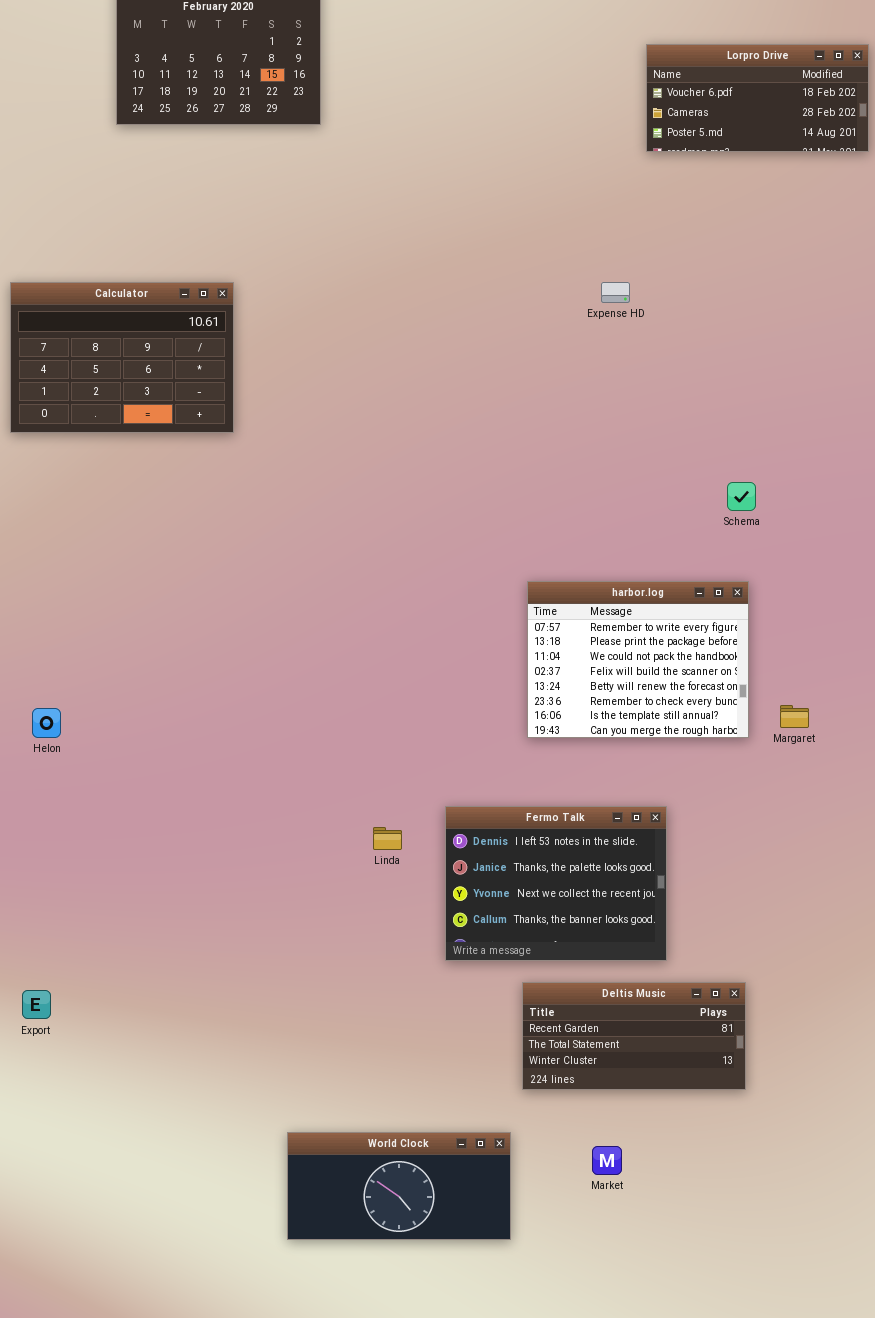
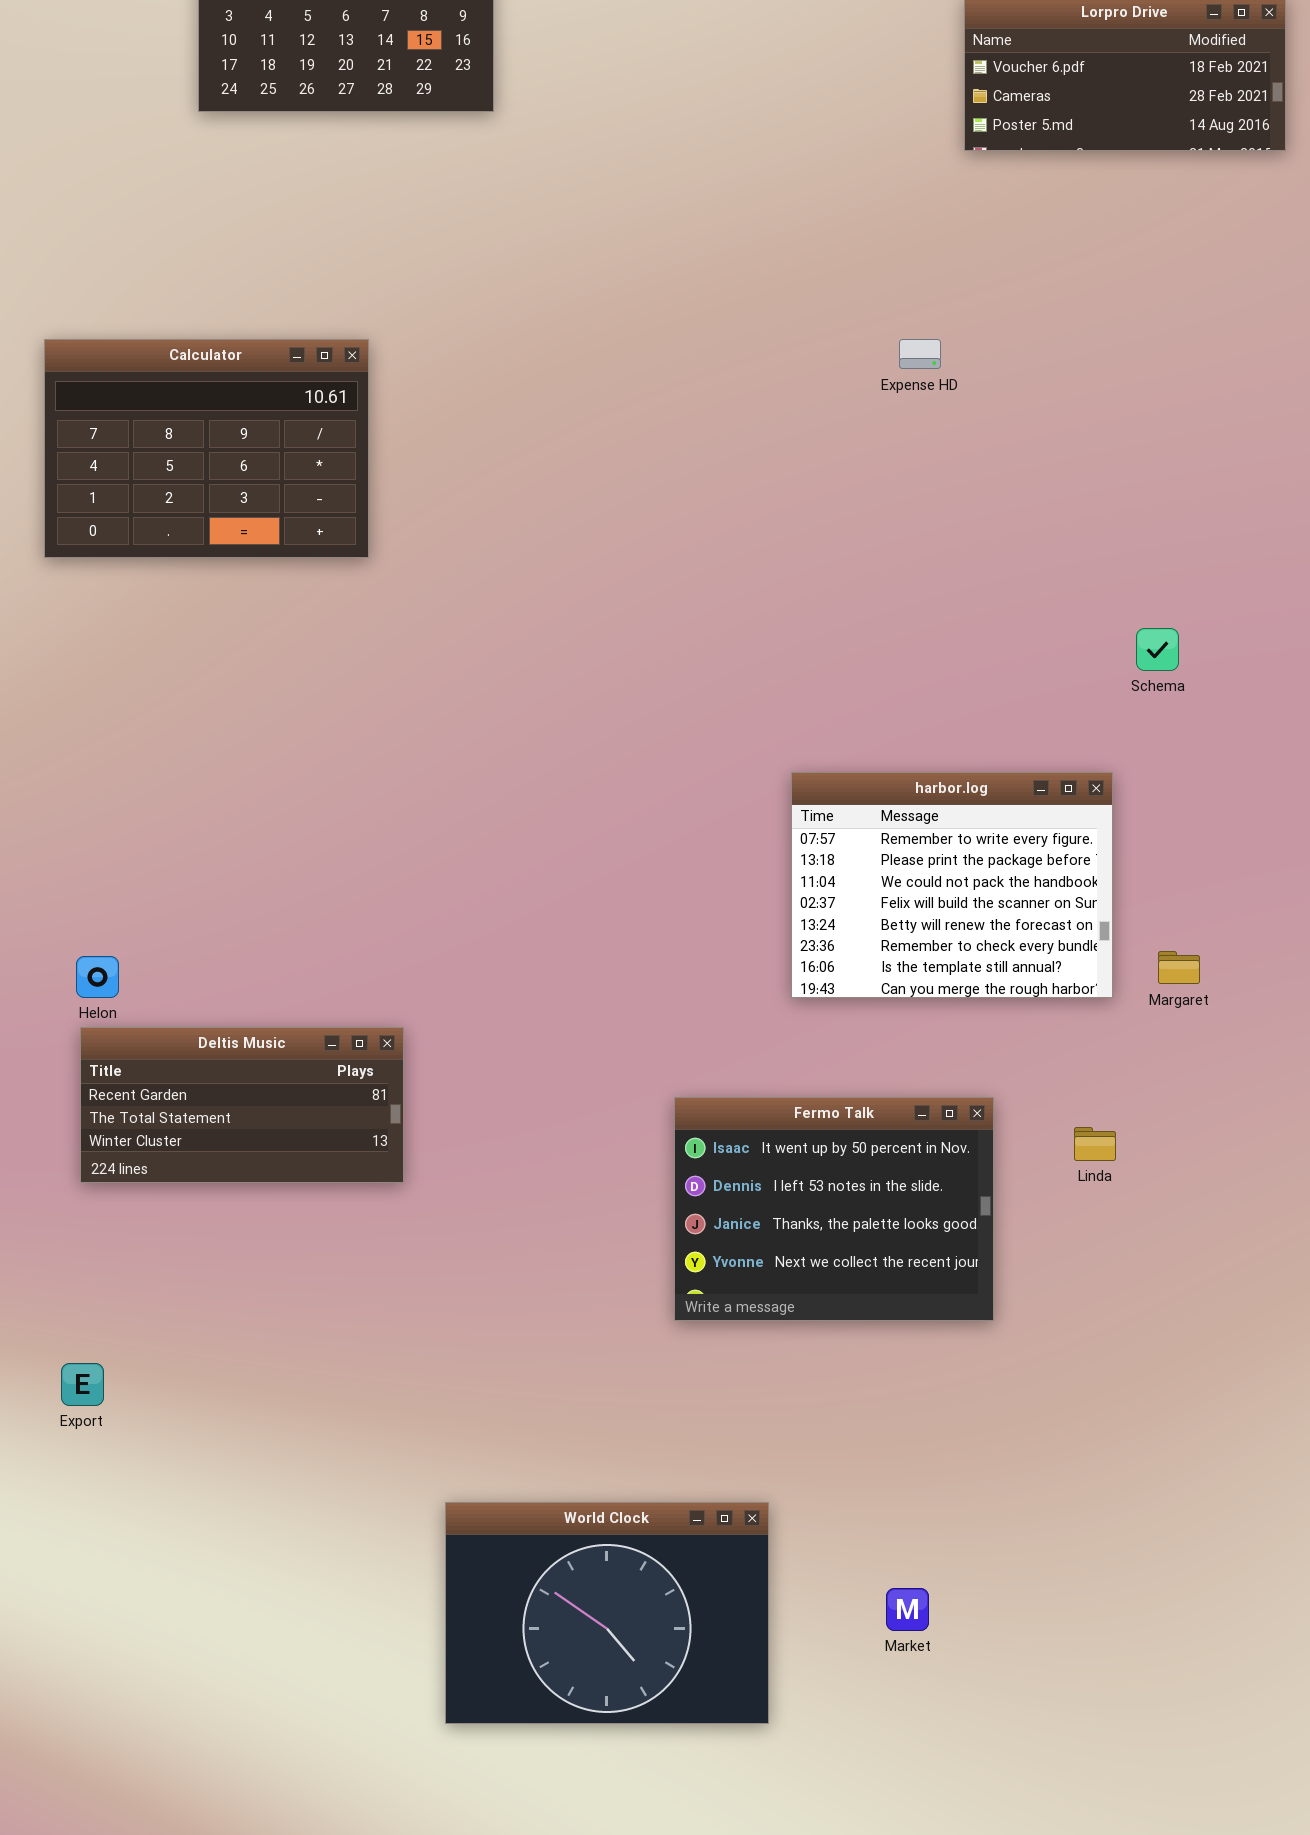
Schema: [727,482,756,511] -> [1136,628,1179,671], moved
Fermo Talk: [445,806,667,961] -> [674,1097,994,1321], scrolled up 1 row
Linda: [373,827,402,850] -> [1074,1127,1116,1161], moved
Deltis Music: [522,982,746,1090] -> [80,1027,404,1183], moved
World Clock: [287,1132,511,1240] -> [445,1502,769,1724], resized

